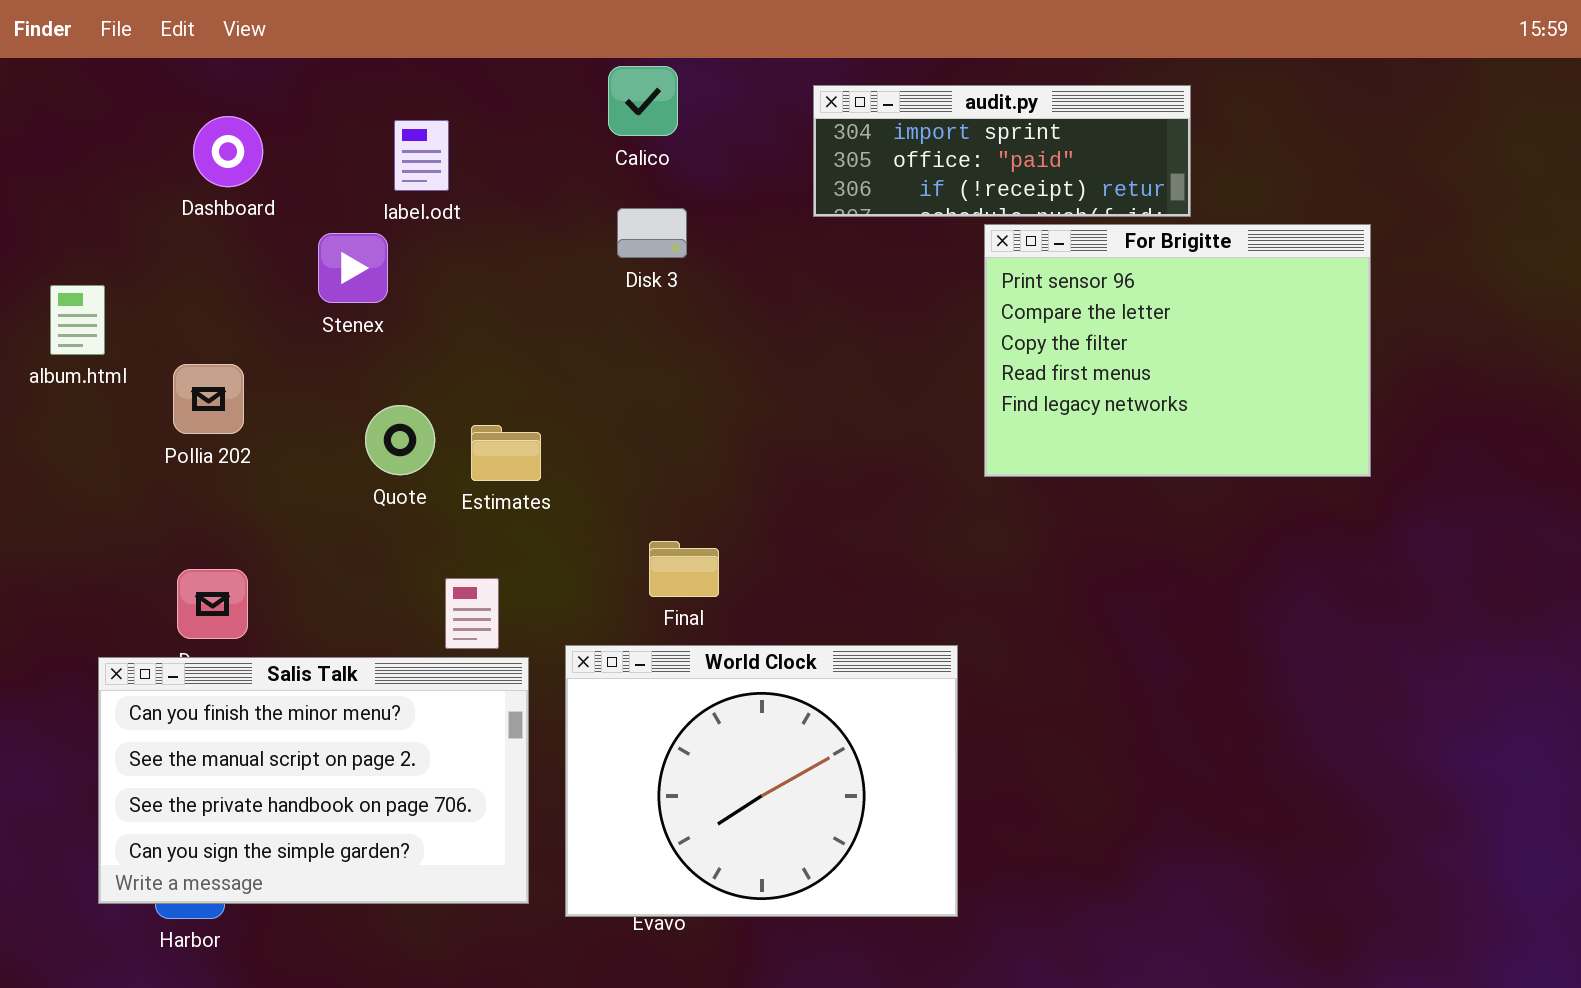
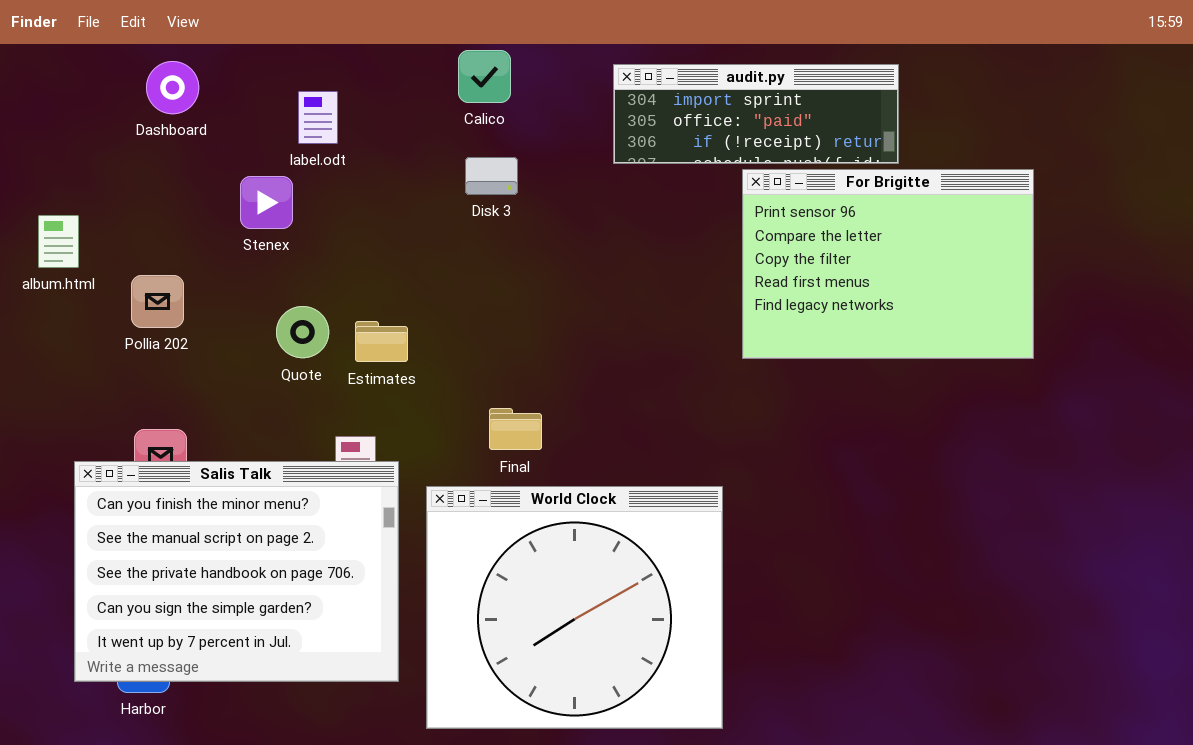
Dashboard: [193,116,263,187] -> [146,61,199,114], moved
World Clock: [565,645,958,917] -> [426,486,723,729], resized
Salis Talk: [98,657,529,904] -> [74,461,399,682], resized

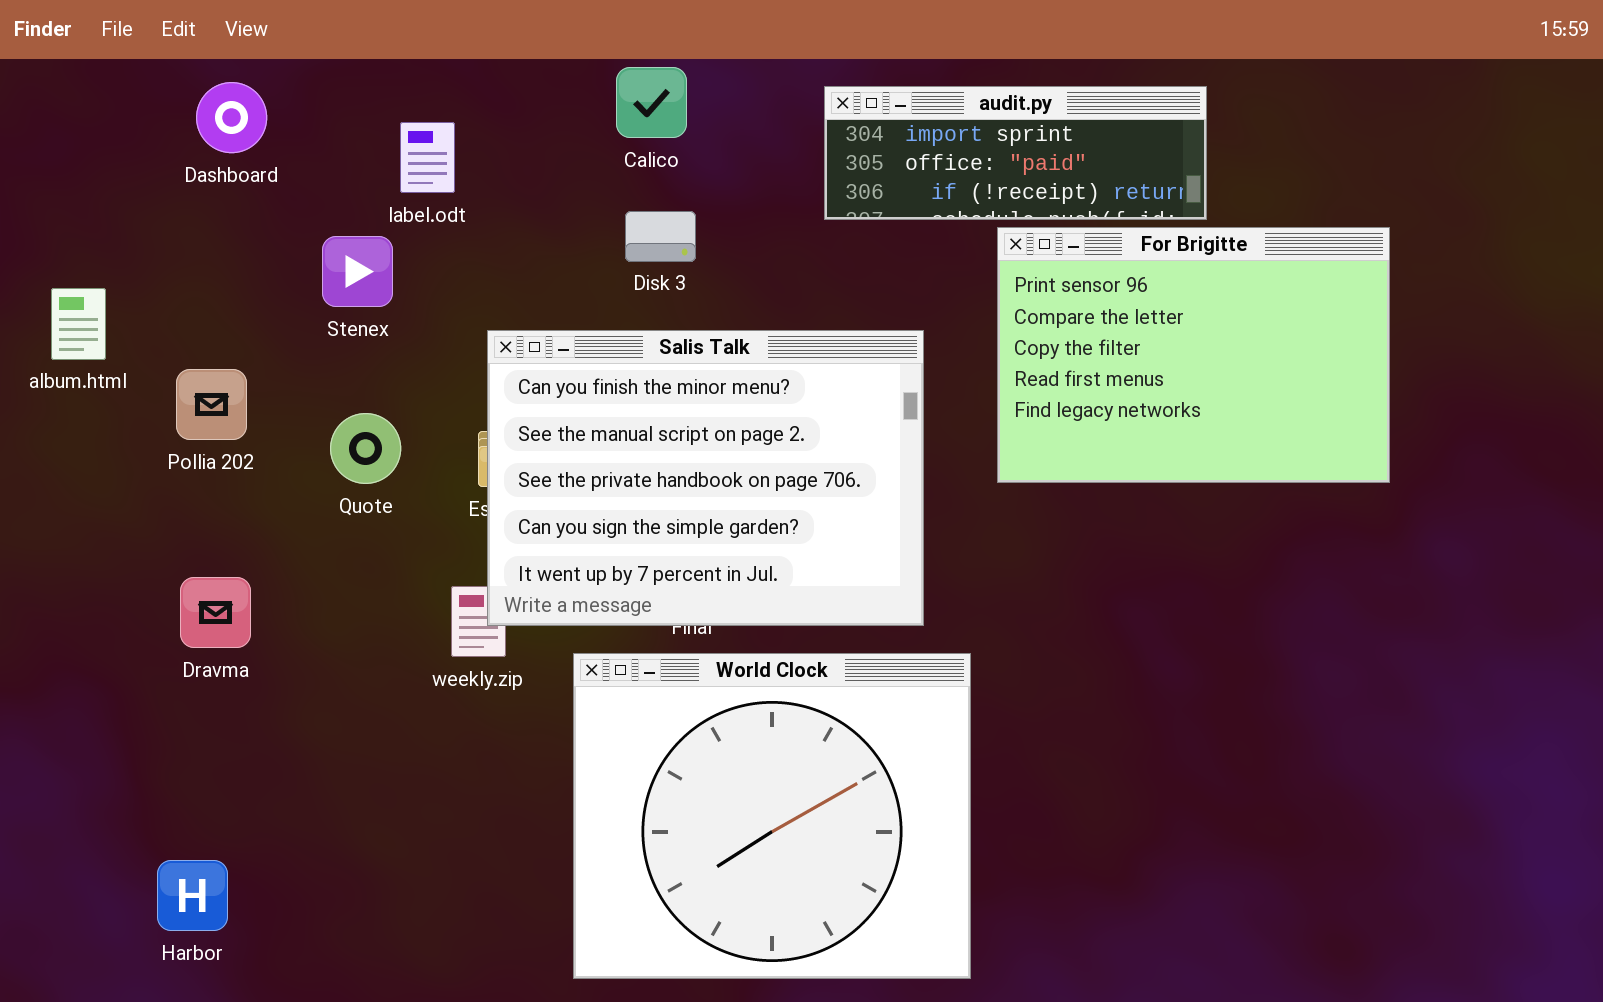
Quote: [276,306,329,358] -> [330,413,401,484], moved
Salis Talk: [74,461,399,682] -> [487,330,924,626], moved

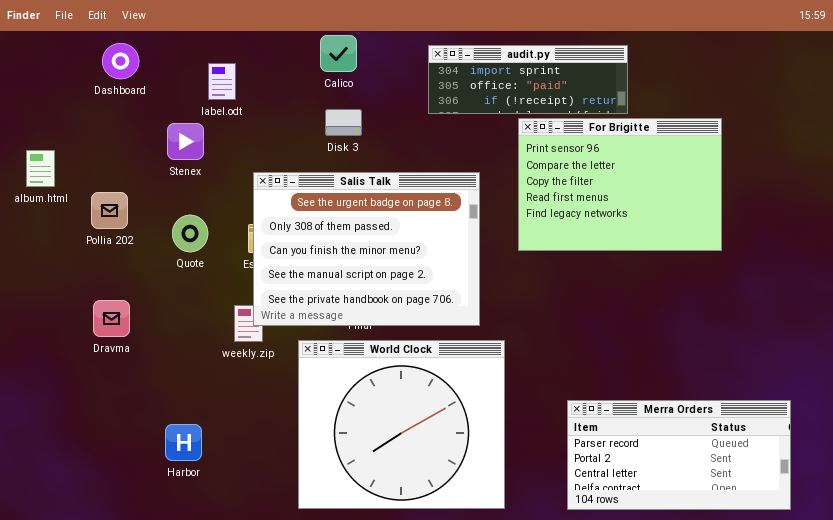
Salis Talk: [487,330,924,626] -> [253,172,480,326], scrolled up 2 rows
Merra Orders: none -> [567,400,791,510], opened
Harbor: [157,860,228,931] -> [165,424,202,461], moved

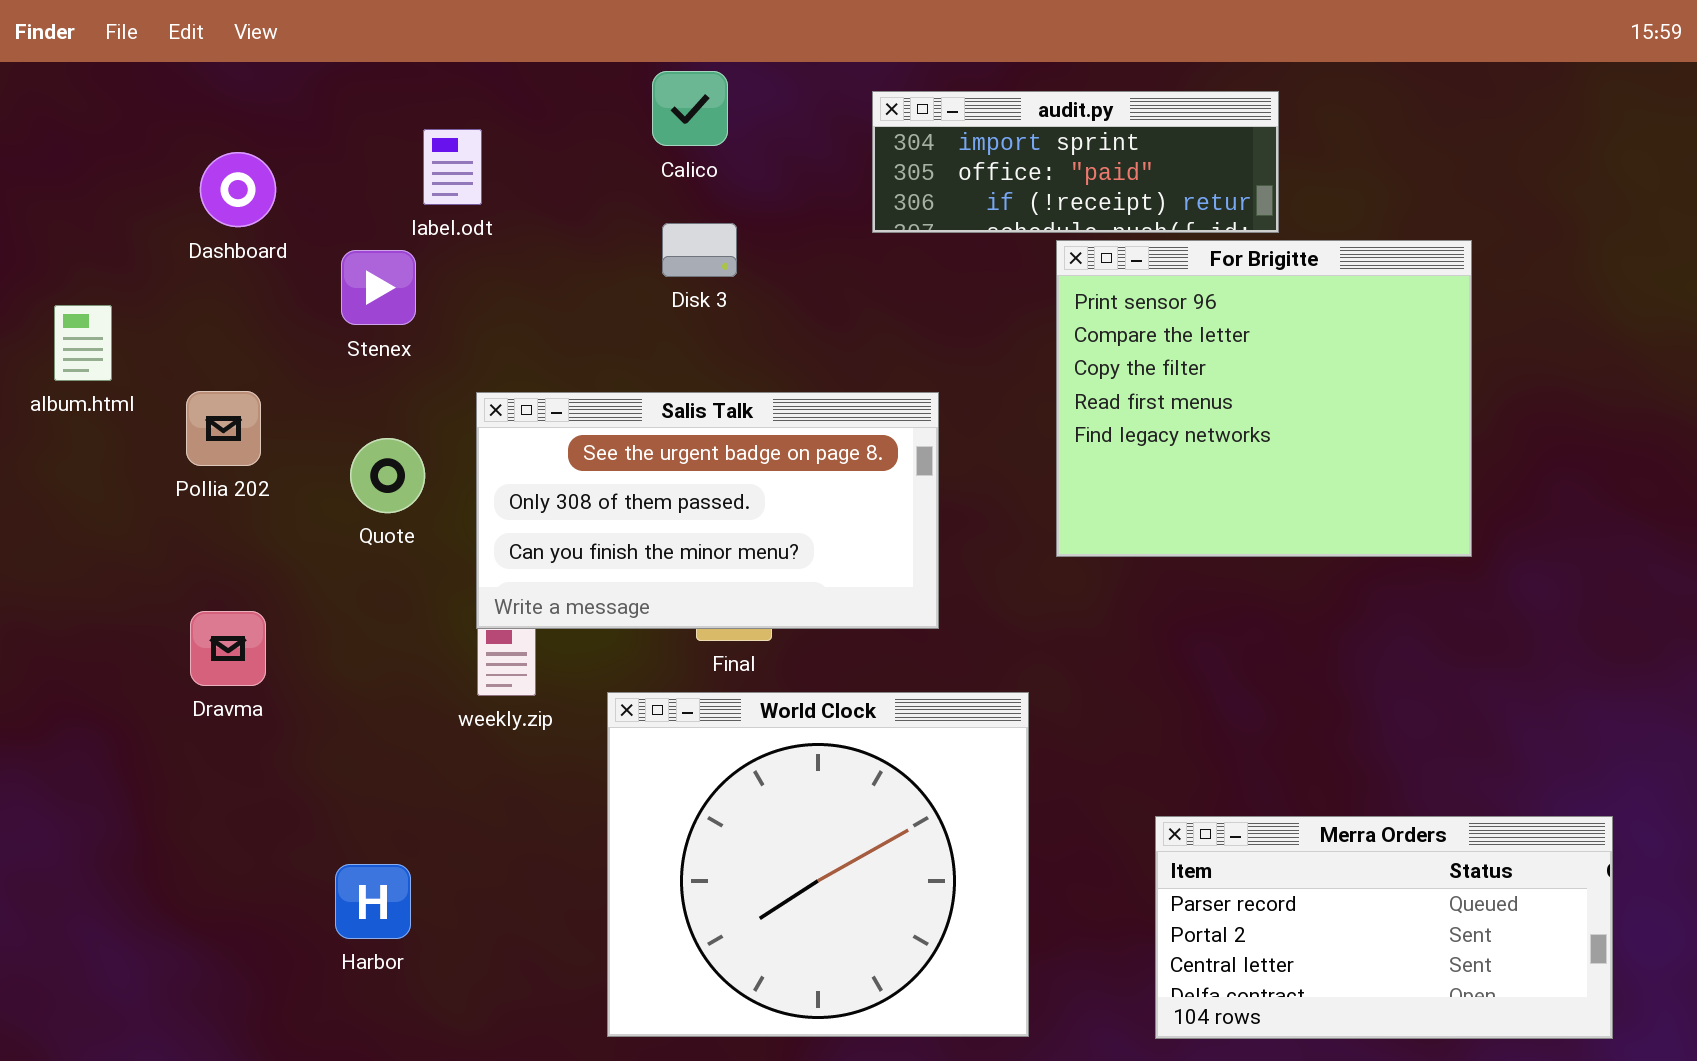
Dashboard: [102,43,139,79] -> [200,152,276,227], moved
For Brigitte: [518,118,722,251] -> [1056,240,1472,557], resized
Salis Talk: [253,172,480,326] -> [476,392,939,629], moved, resized

